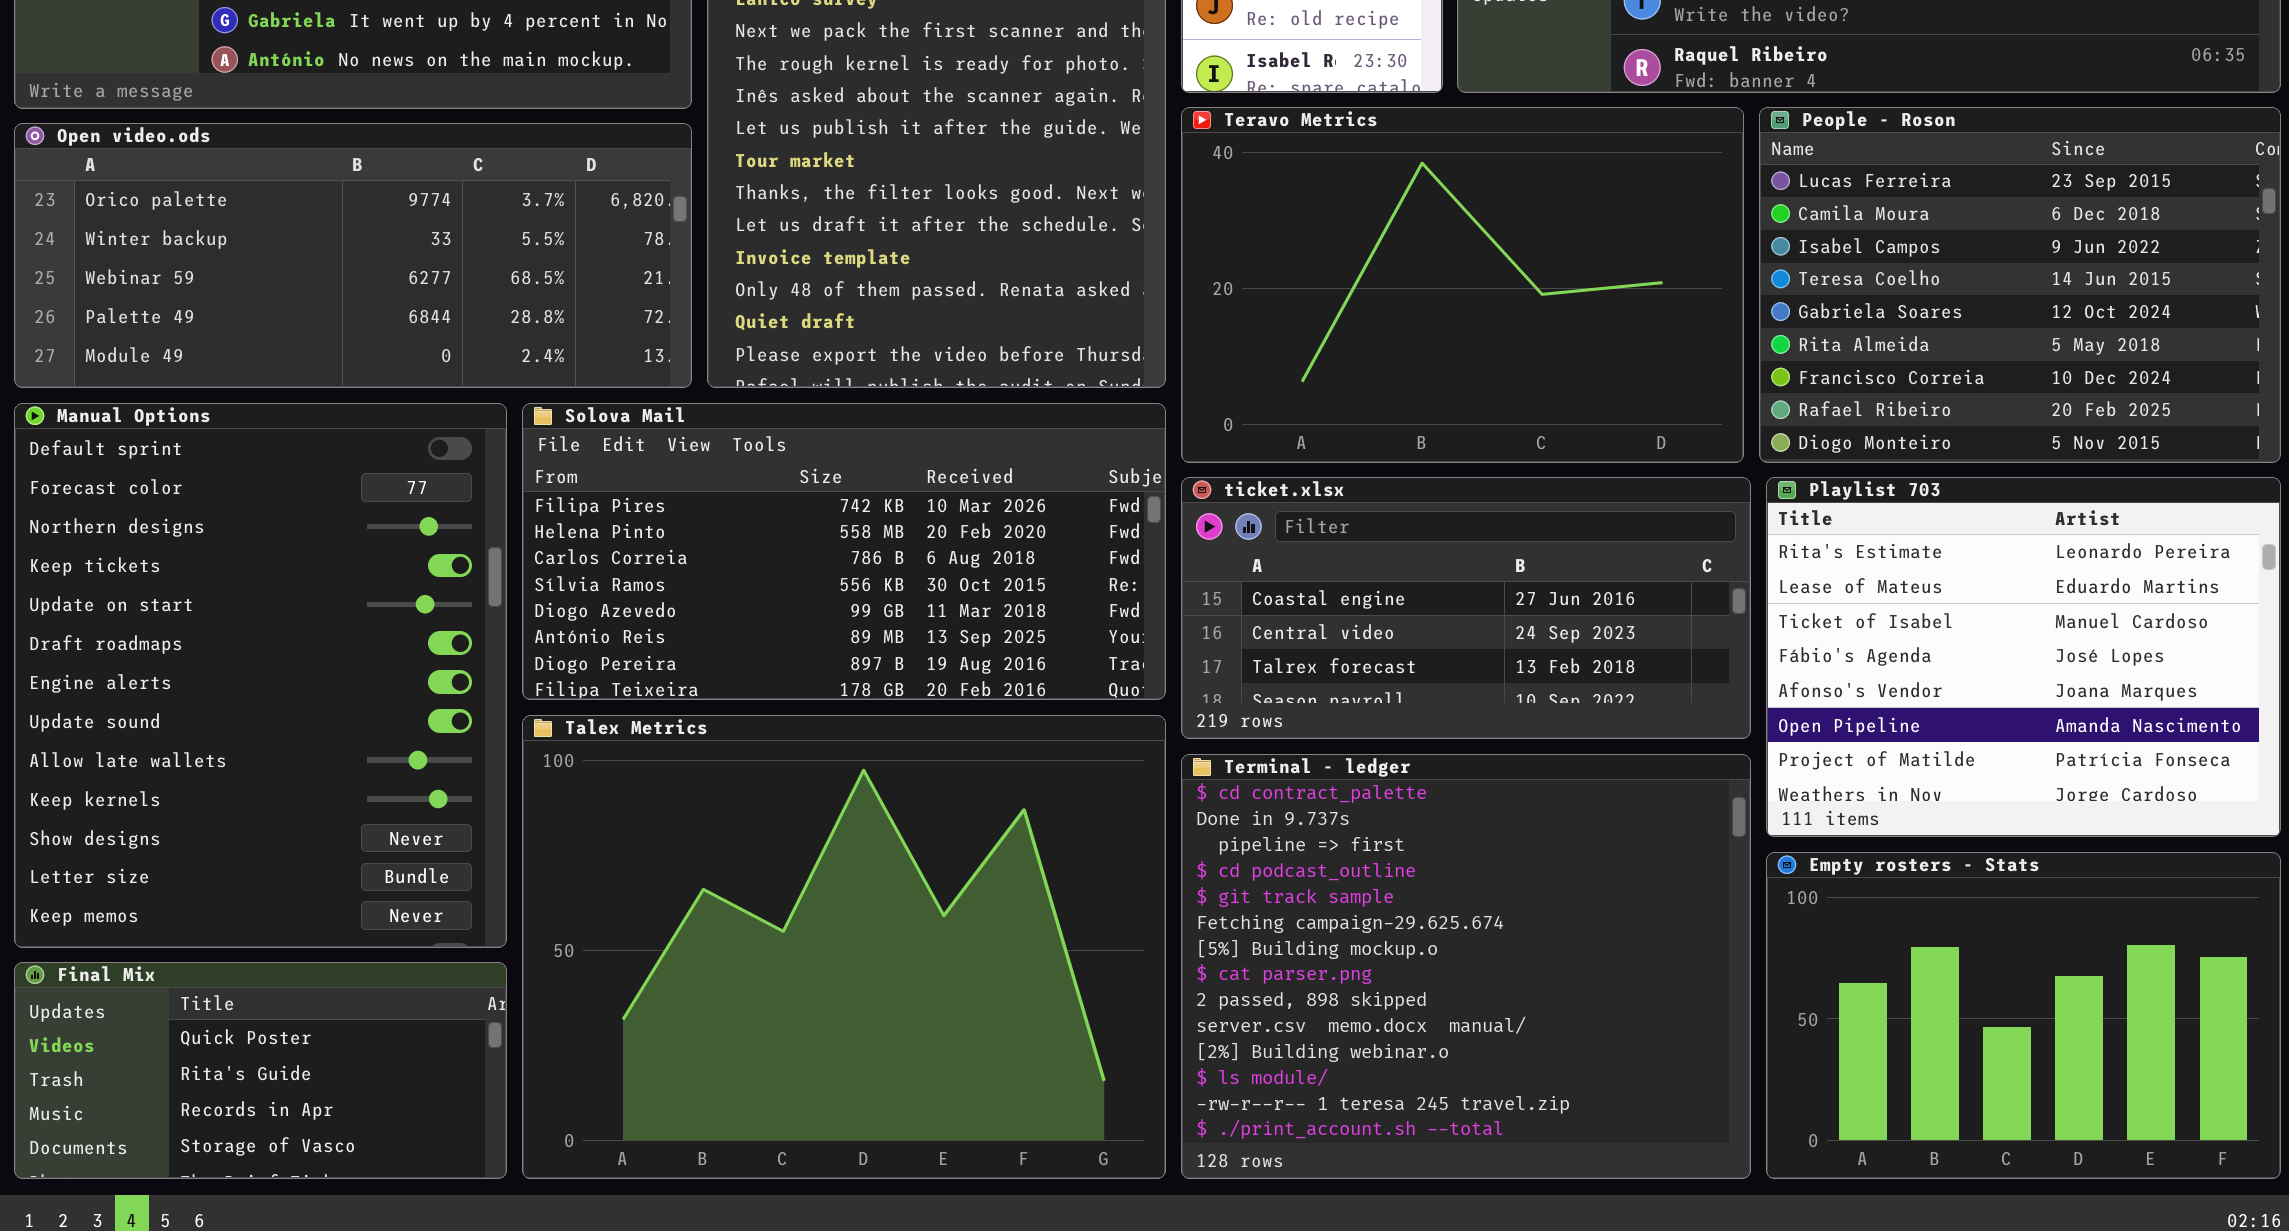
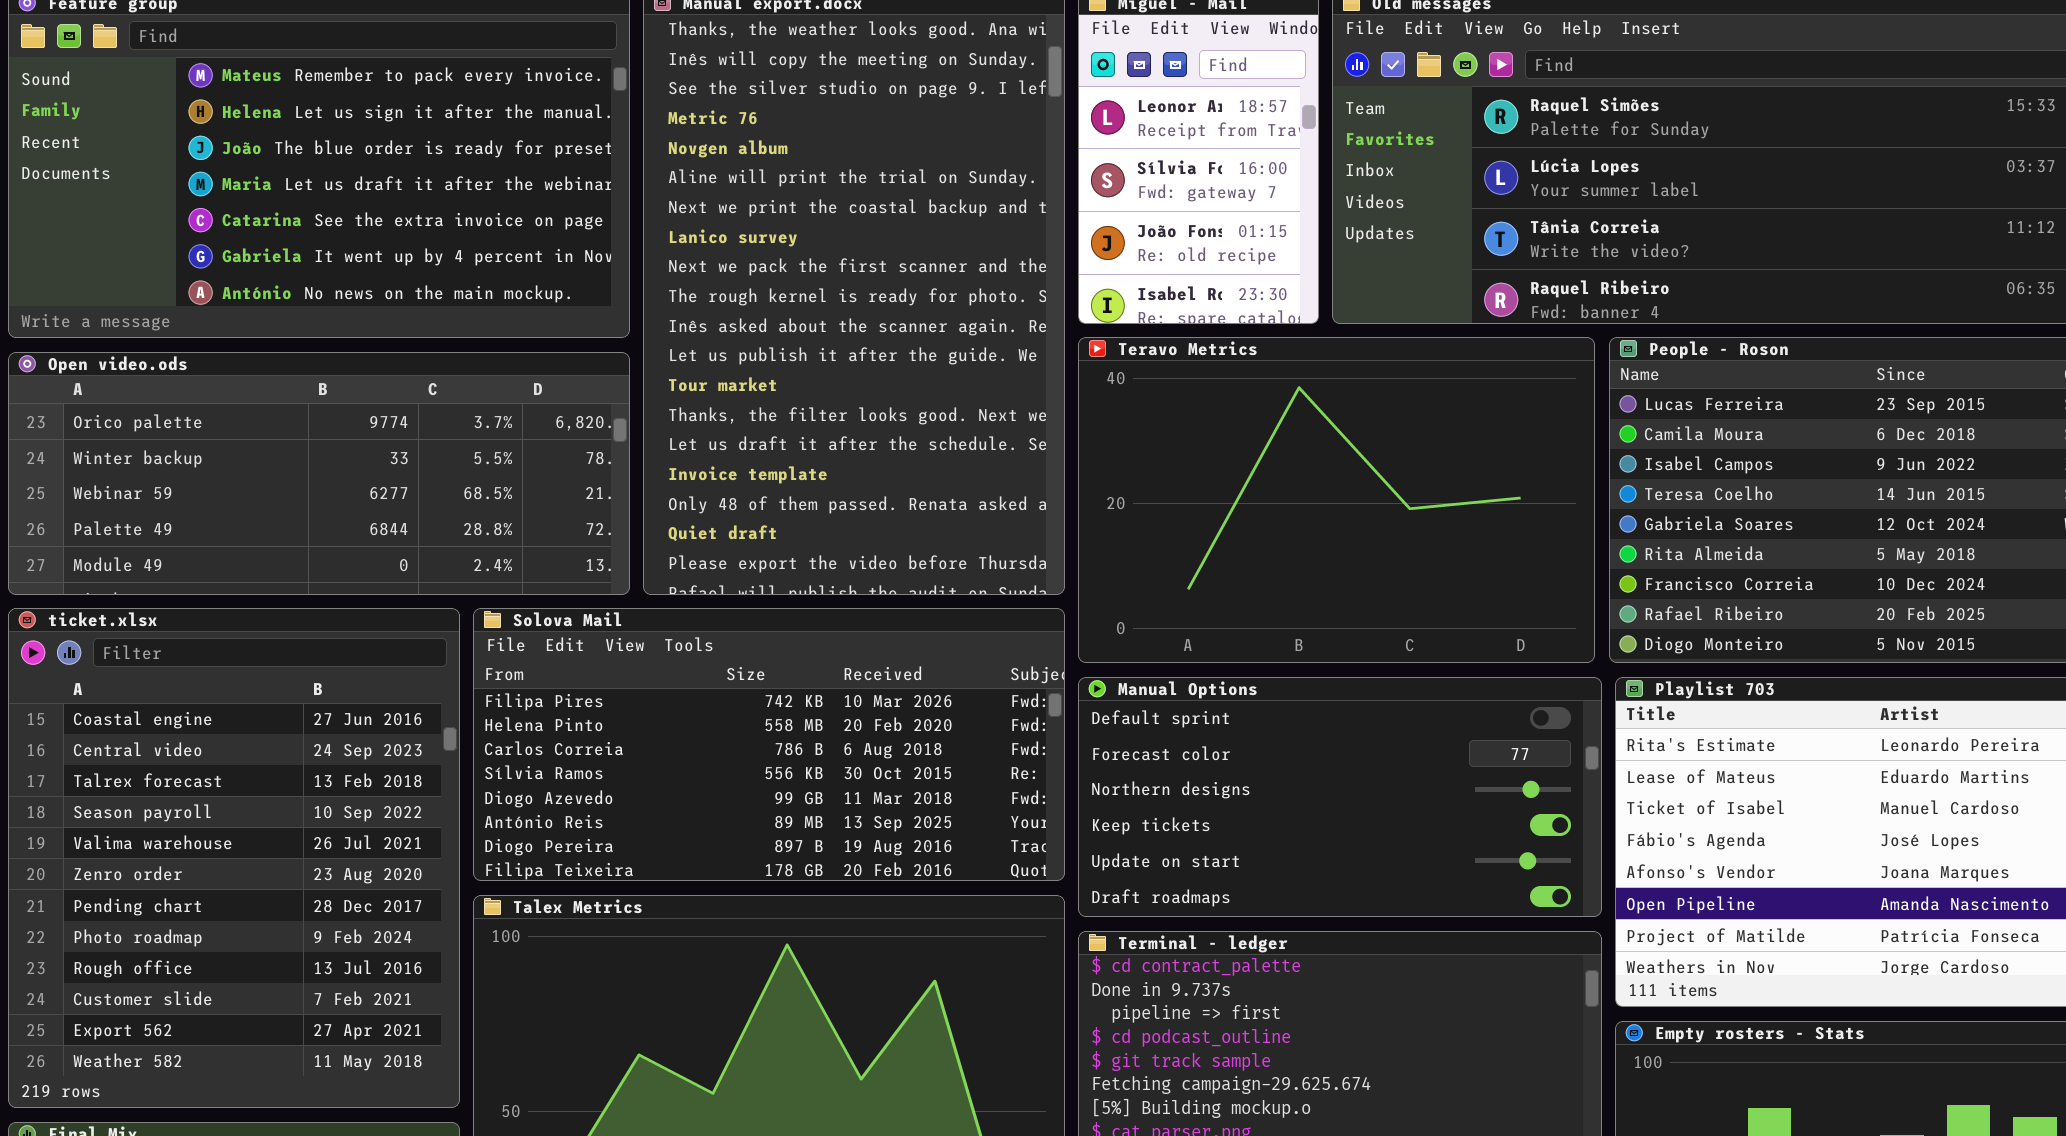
Manual Options: [14,403,507,948] -> [1078,677,1602,917], moved, resized
ticket.xlsx: [1181,477,1751,739] -> [8,608,460,1108], moved, resized

